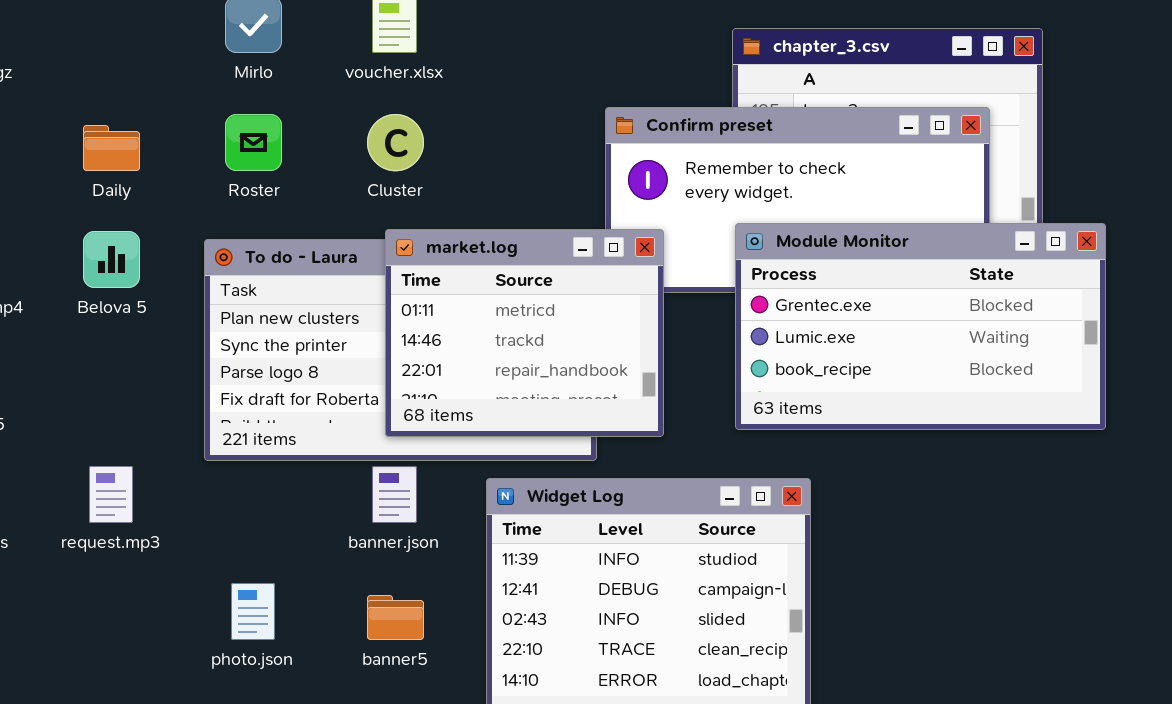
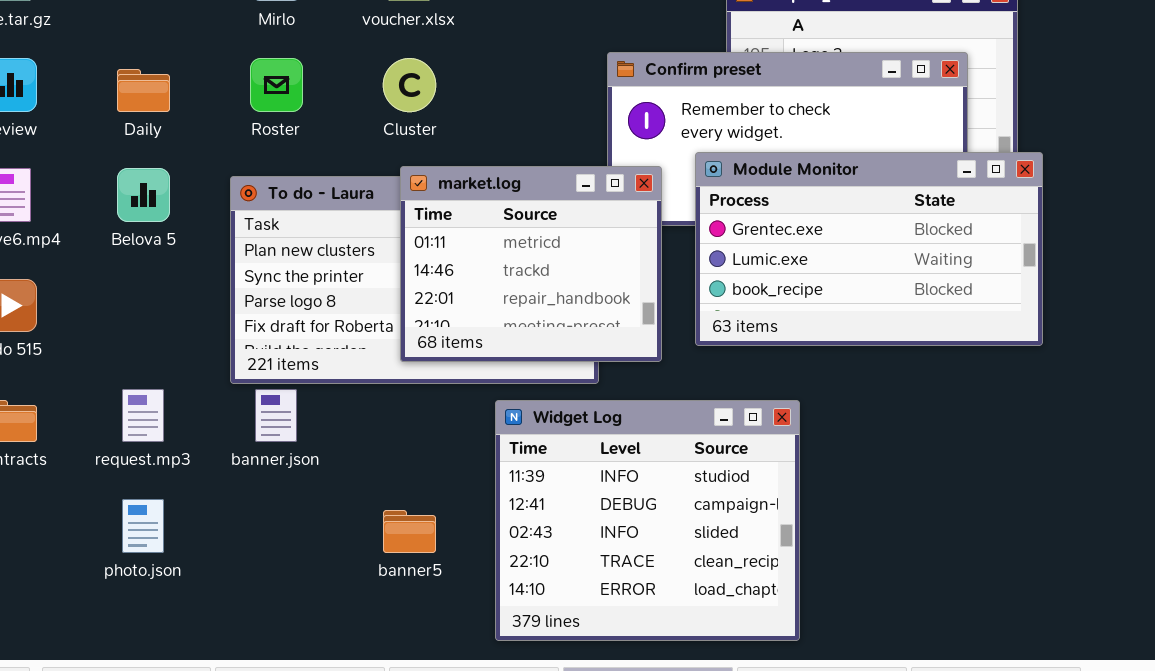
Module Monitor: [735,223,1106,430] -> [695,152,1043,346], moved
banner.json: [372,466,417,523] -> [255,389,297,442], moved
photo.json: [231,583,275,640] -> [122,499,164,553], moved

